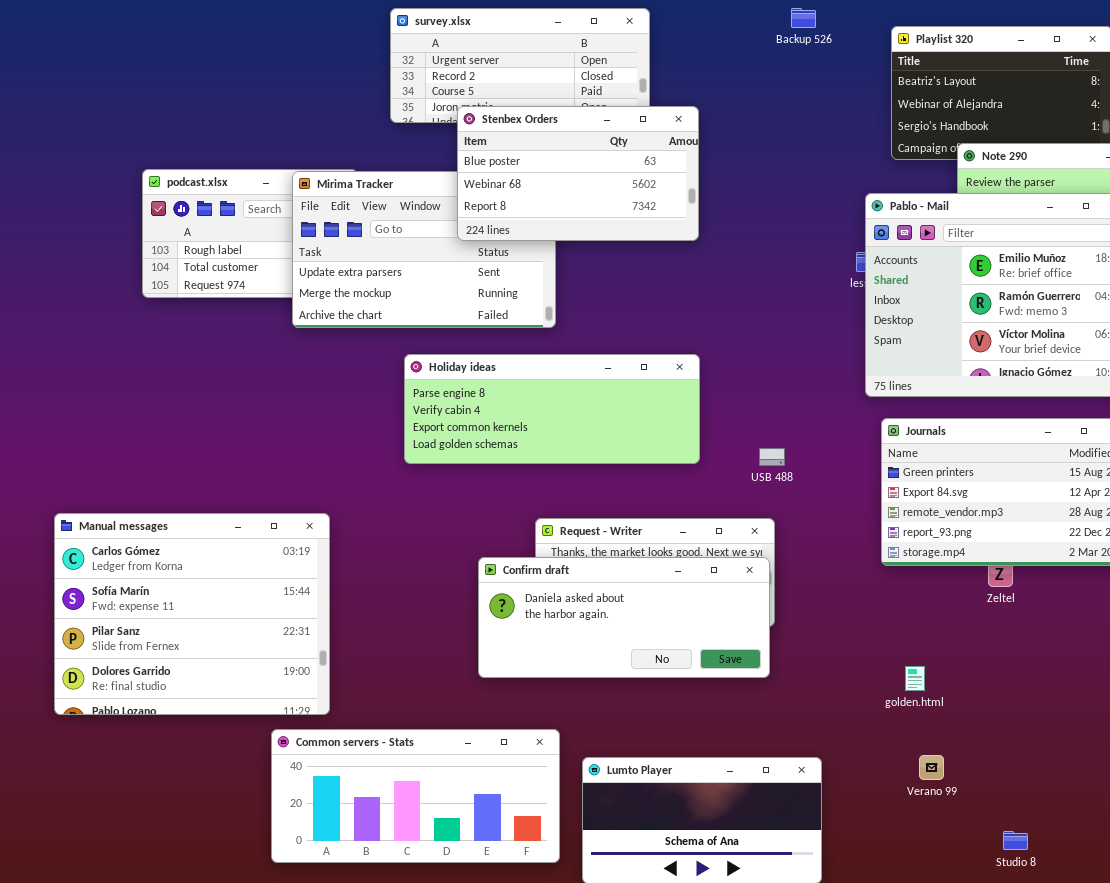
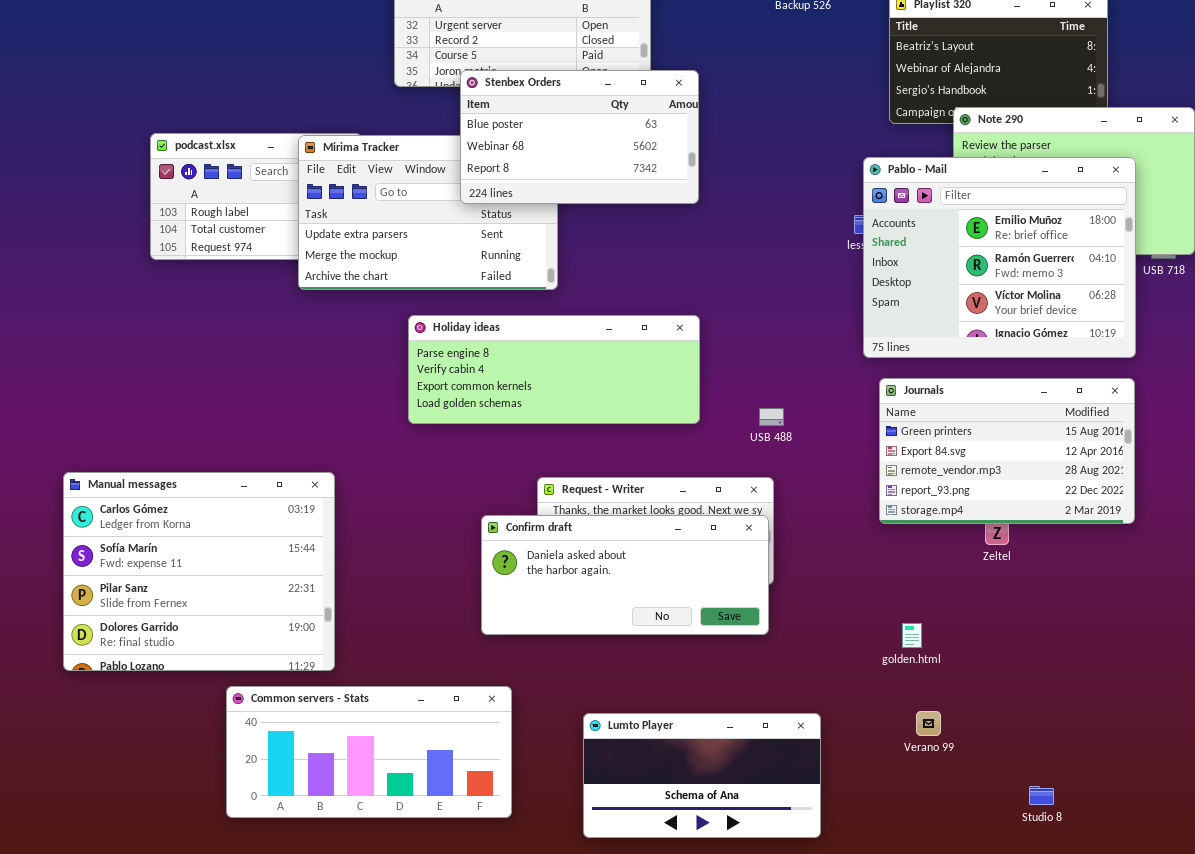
Common servers - Stats: [271,729,560,863] -> [226,686,512,818], moved
Studio 8: [1003,831,1028,850] -> [1029,786,1054,805], moved

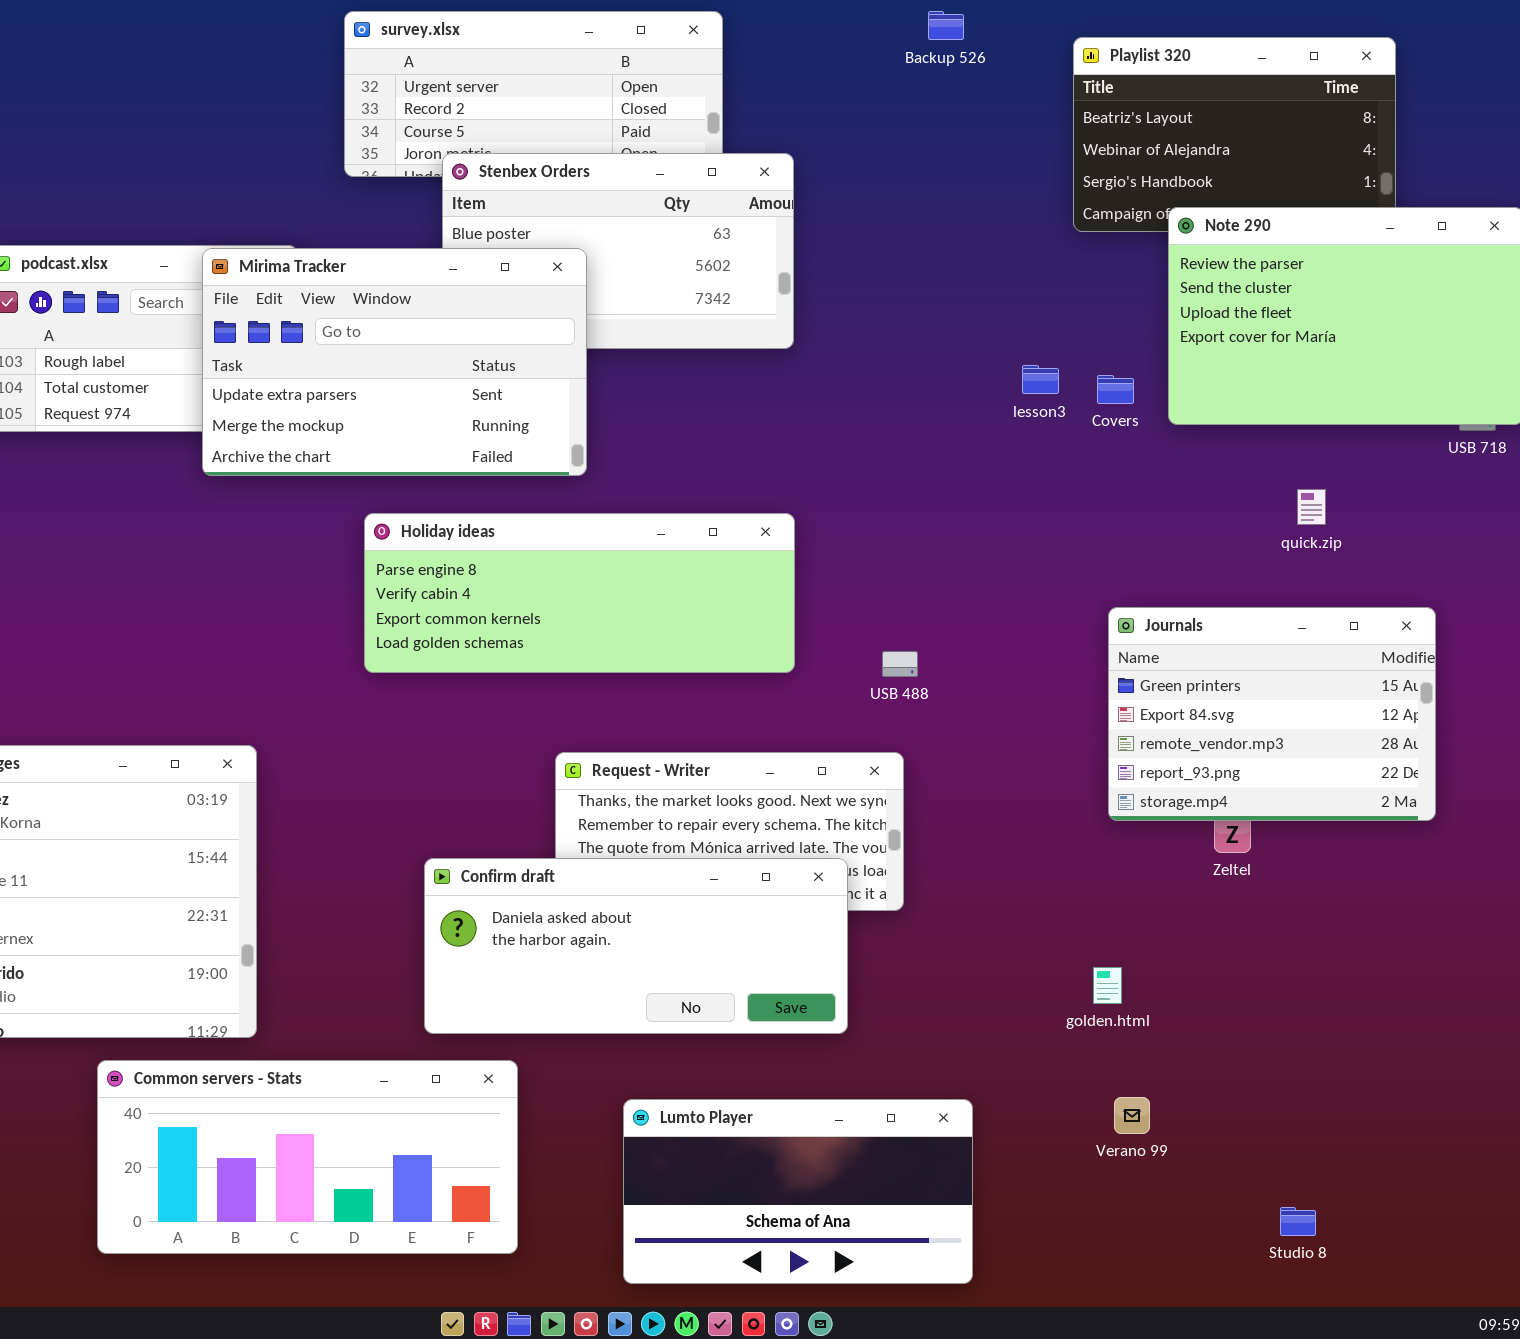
Mirima Tracker: [298,135,558,290] -> [202,248,587,476], raised
Pablo - Mail: [863,157,1136,358] -> none, closed
Journals: [879,378,1135,524] -> [1108,607,1436,821], resized
Confirm draft: [481,515,769,635] -> [424,858,848,1034], moved

